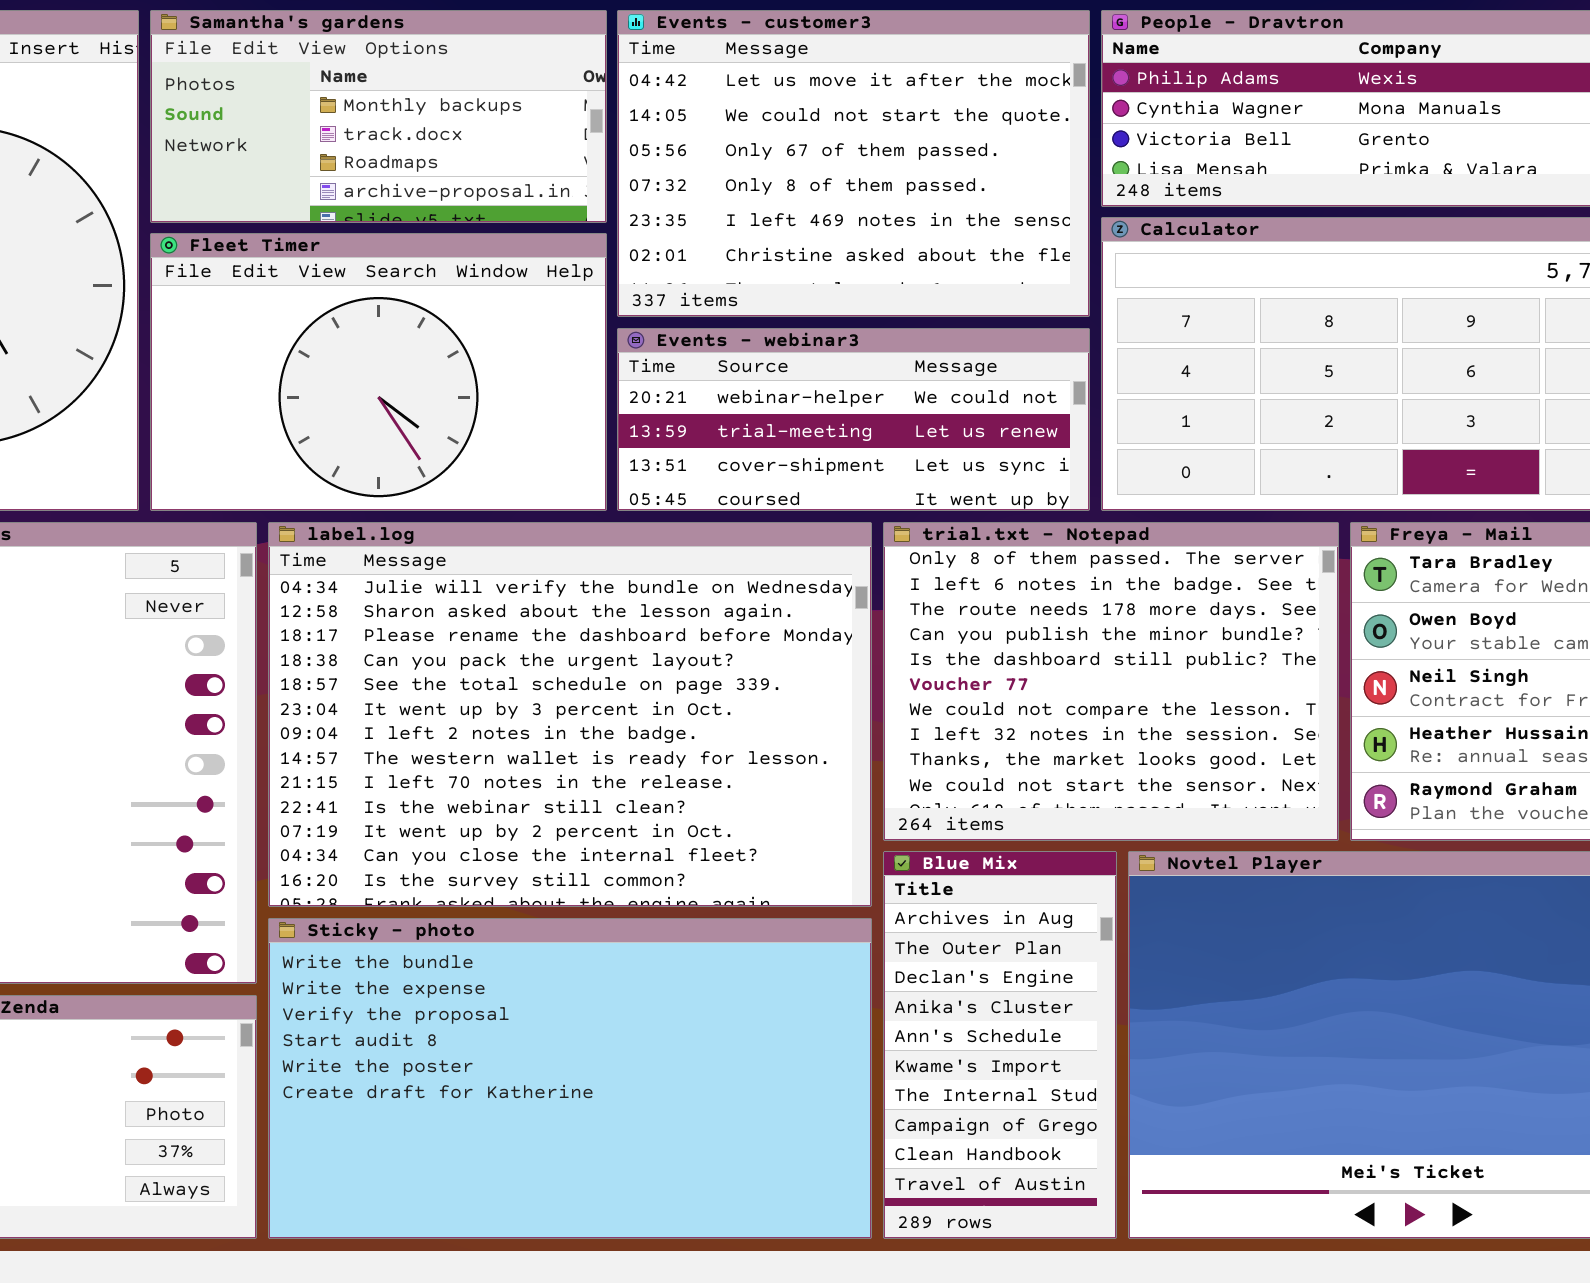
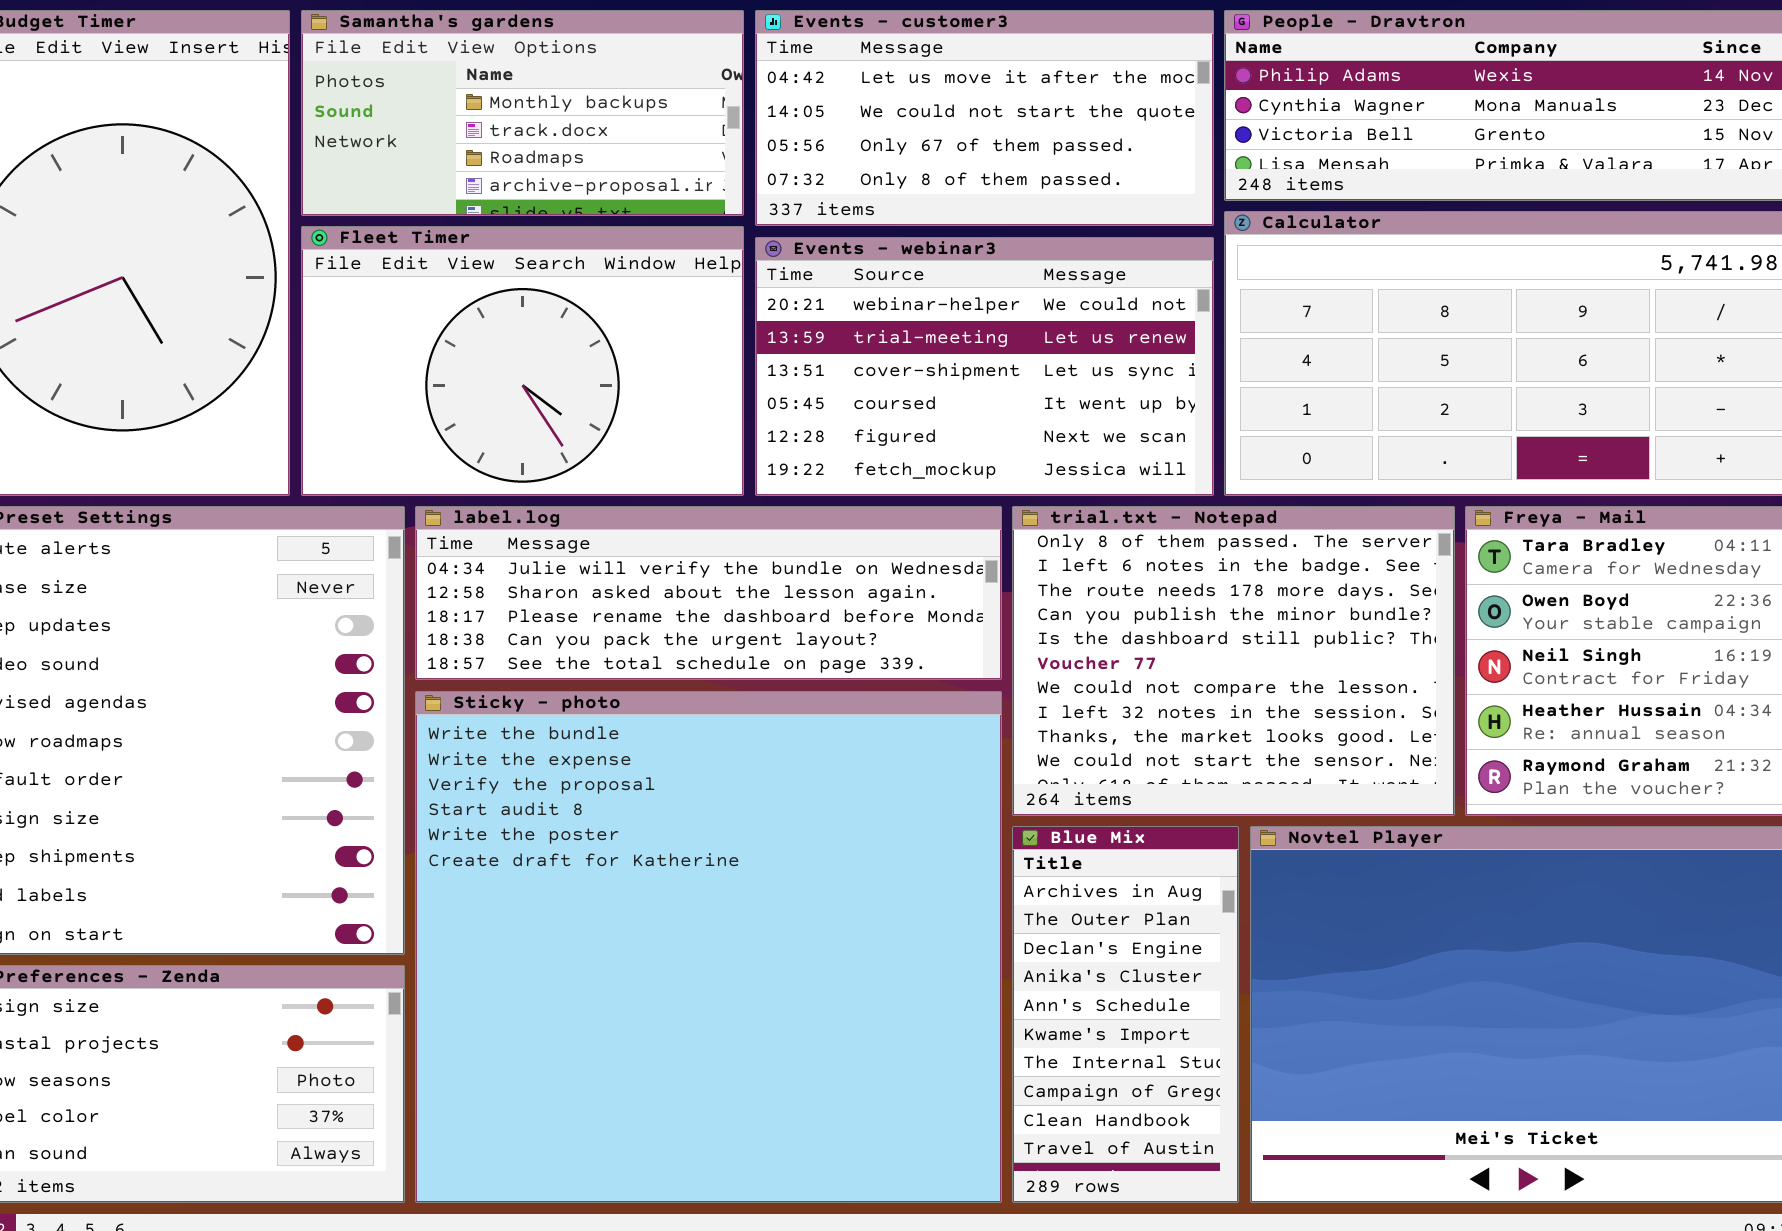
Events - customer3: [617,10,1090,317] -> [755,10,1214,226], resized
Events - webinar3: [617,328,1090,511] -> [755,237,1214,496], resized
label.log: [268,522,872,907] -> [415,506,1002,680], resized
Sticky - photo: [268,918,872,1239] -> [415,691,1002,1203], resized

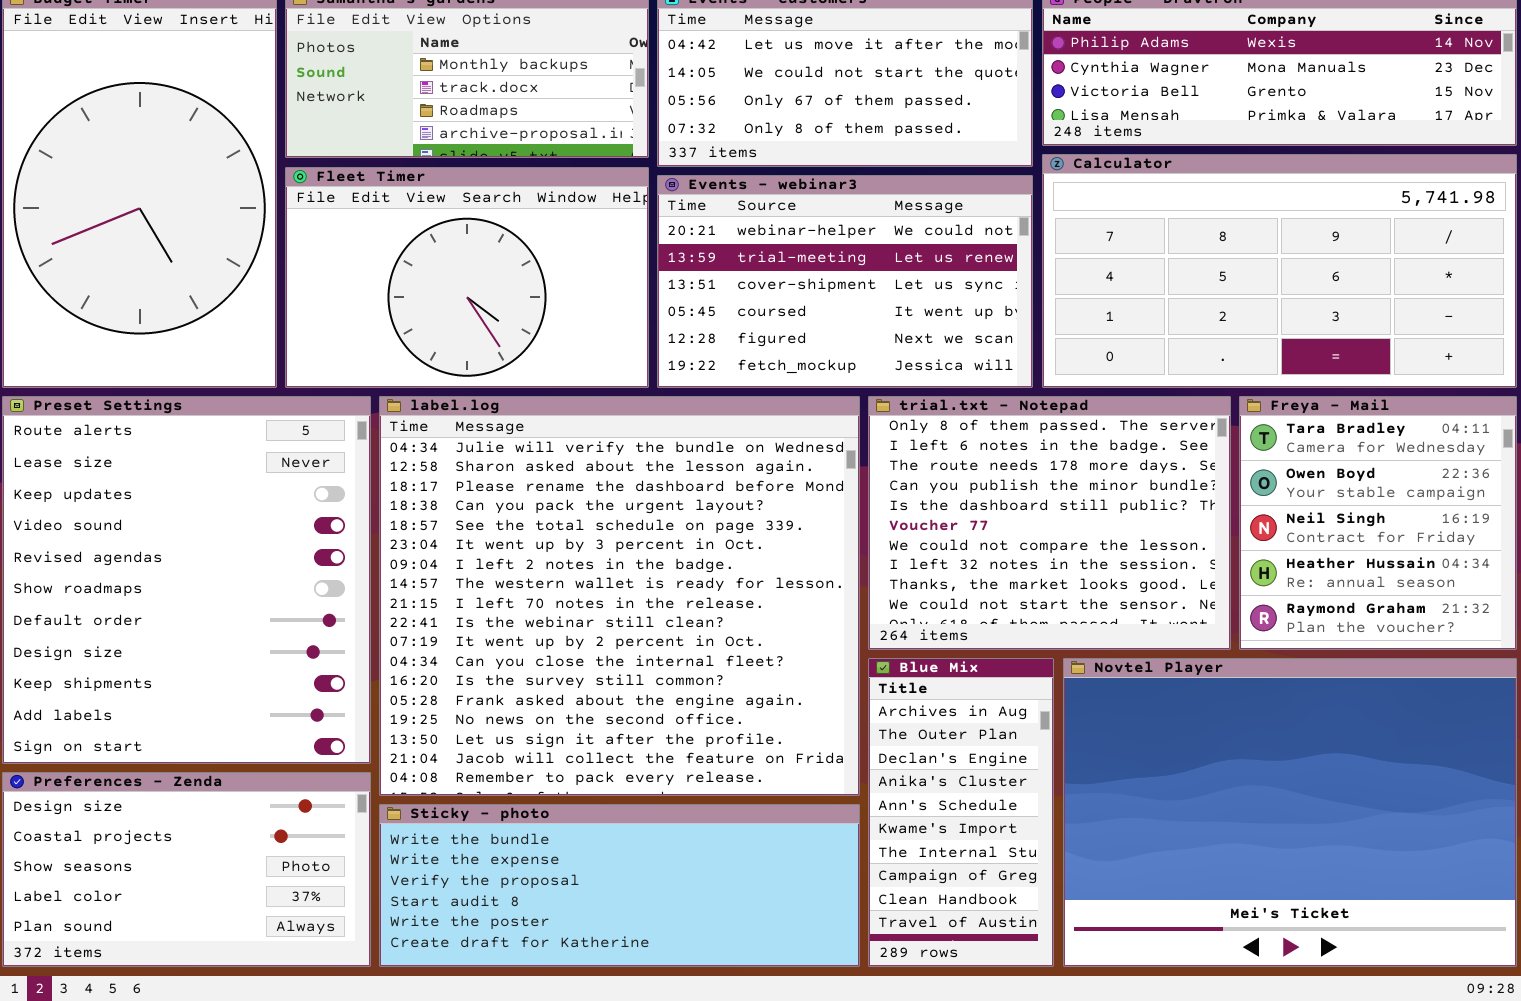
label.log: [415,506,1002,680] -> [379,396,860,796], resized
Sticky - photo: [415,691,1002,1203] -> [379,804,860,967], resized

